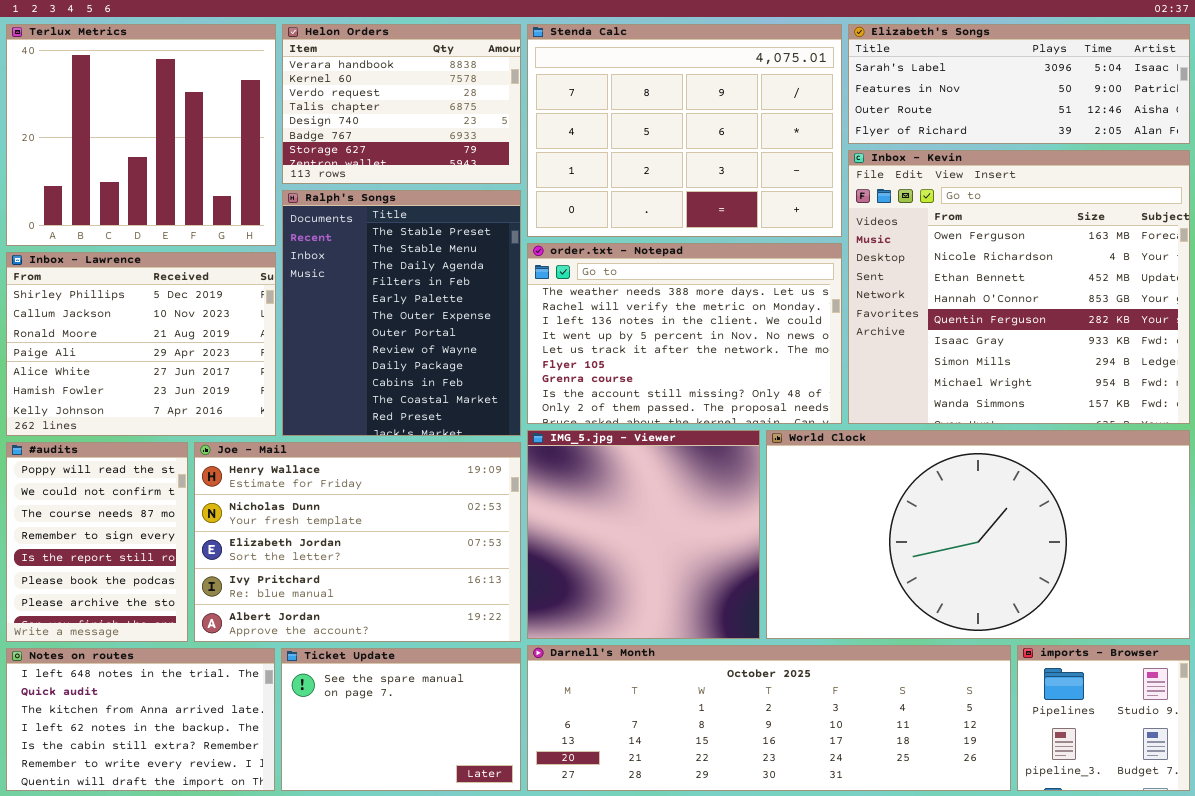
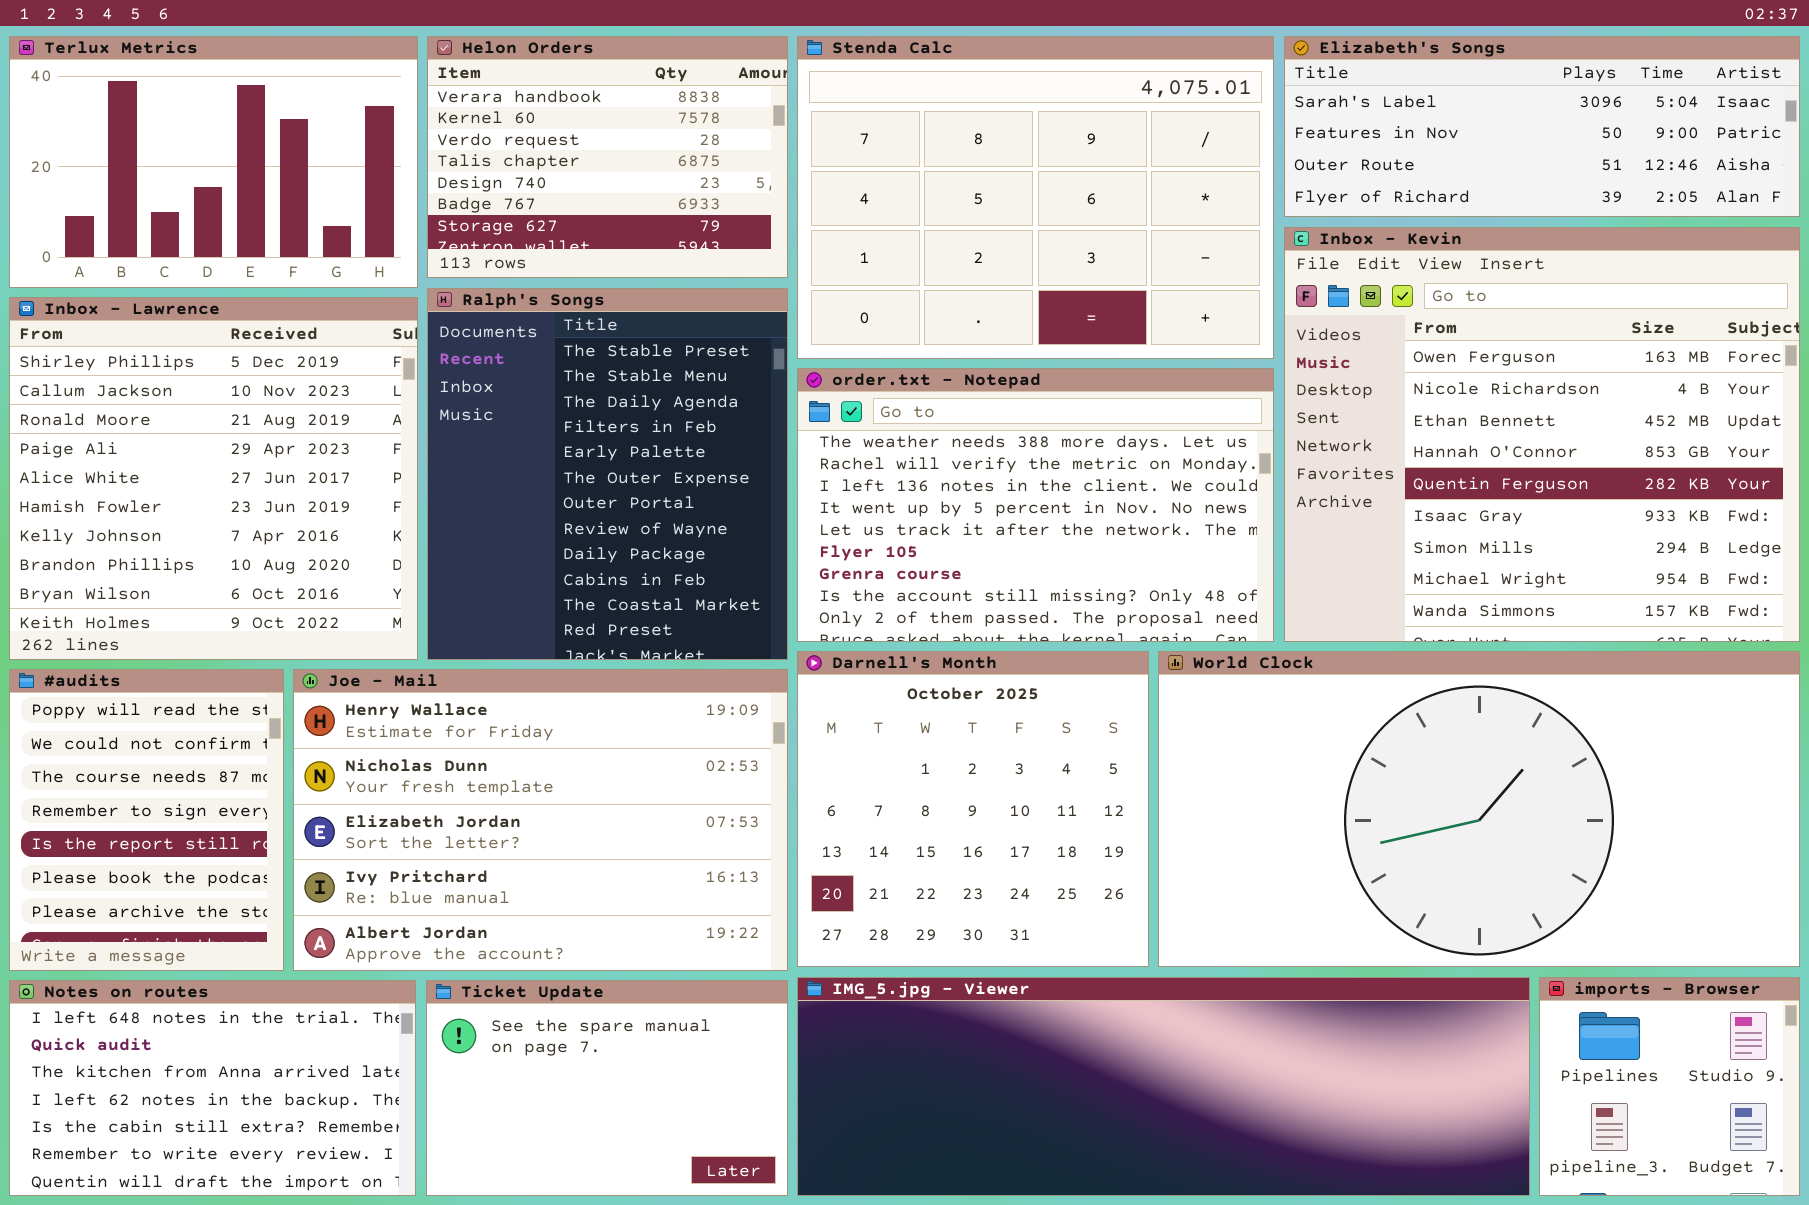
Terlux Metrics: [6,24,276,246] -> [9,36,418,288], resized
Inbox - Lawrence: [6,252,276,436] -> [9,297,418,660], resized
IMG_5.jpg - Viewer: [527,430,760,639] -> [797,977,1530,1196], moved, resized
Darnell's Month: [527,645,1011,791] -> [797,651,1149,967], moved, resized

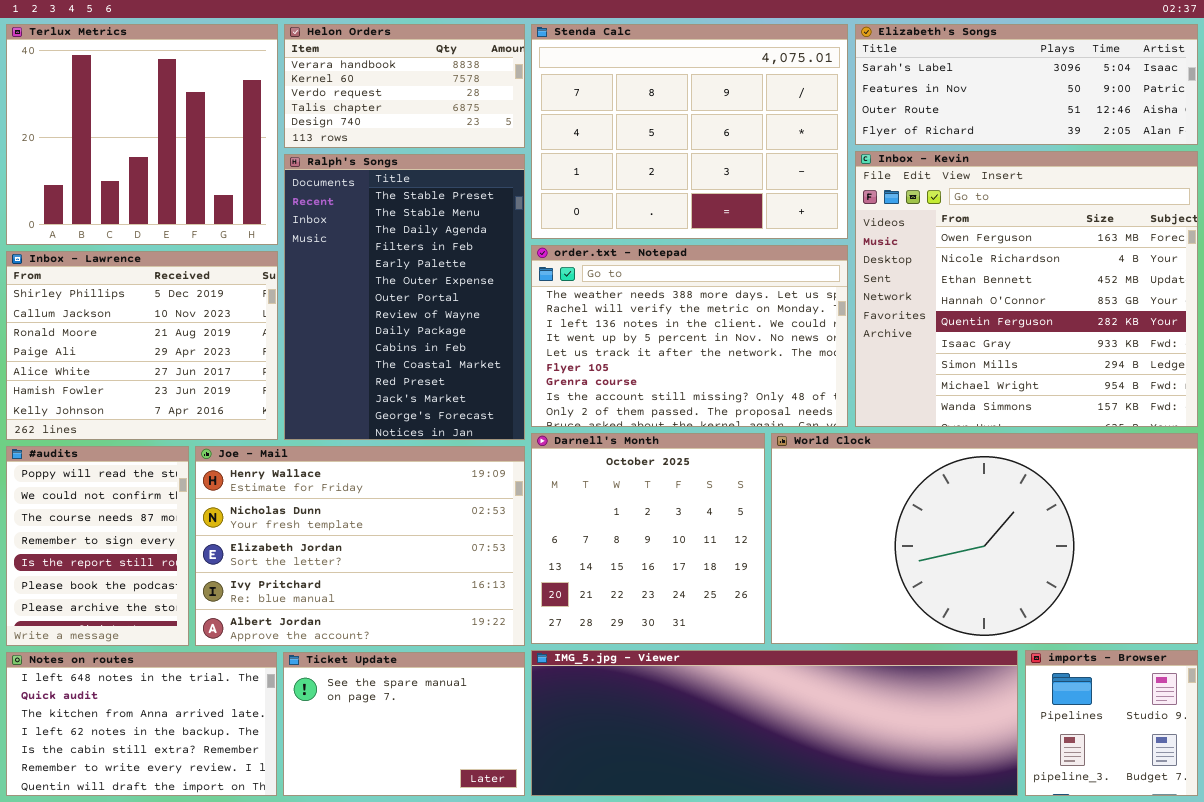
Terlux Metrics: [9,36,418,288] -> [6,24,278,245], resized
Helon Orders: [427,36,788,278] -> [284,24,525,148], resized
Ralph's Songs: [427,288,788,660] -> [284,154,525,440], resized
Inbox - Lawrence: [9,297,418,660] -> [6,251,278,440], resized

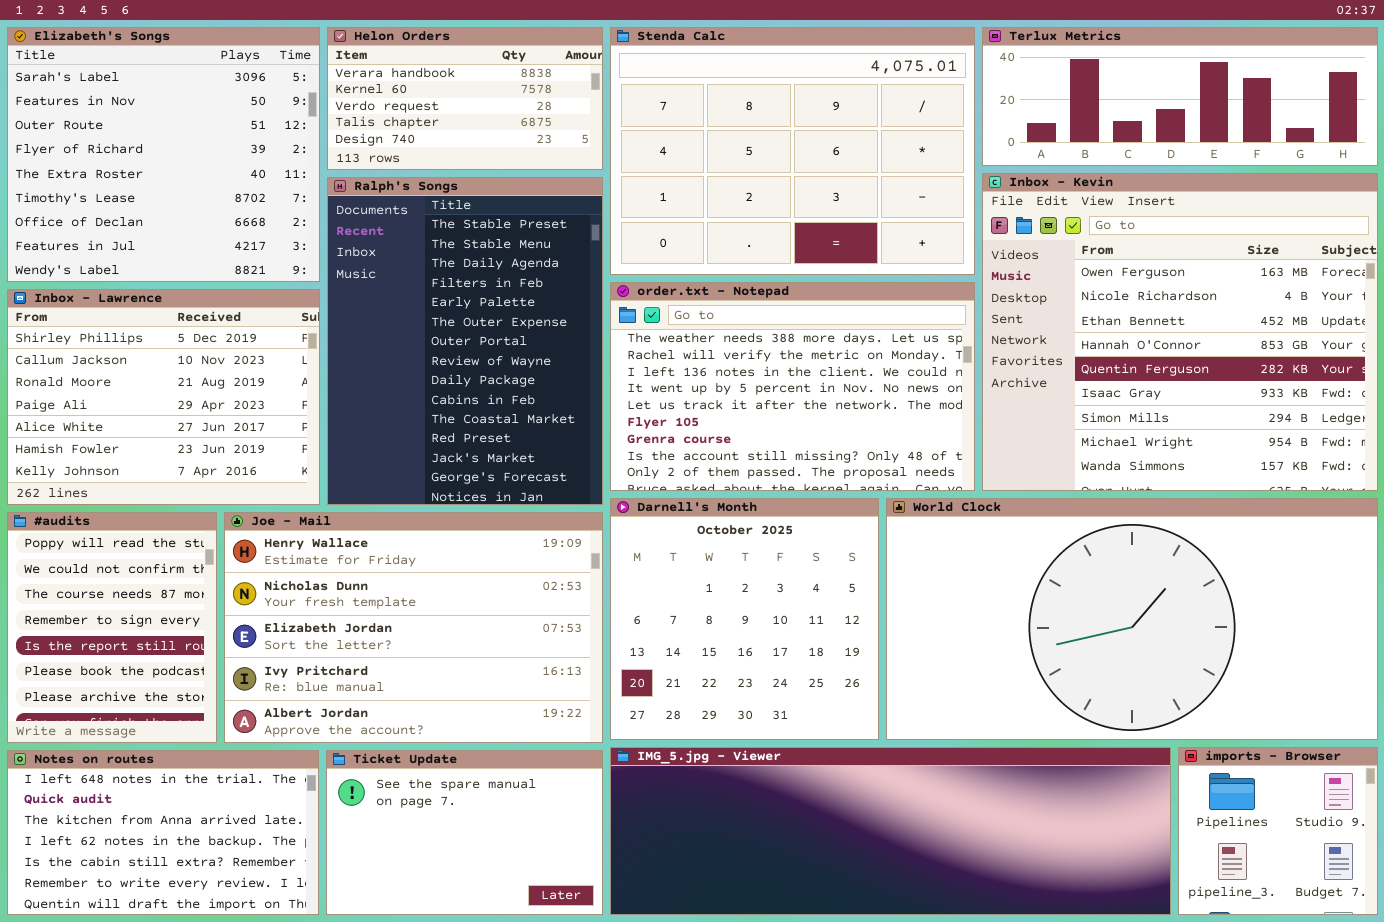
Terlux Metrics: [6,24,278,245] -> [982,27,1378,166], moved, resized
Elizabeth's Songs: [855,24,1198,145] -> [7,27,320,282], moved, resized

